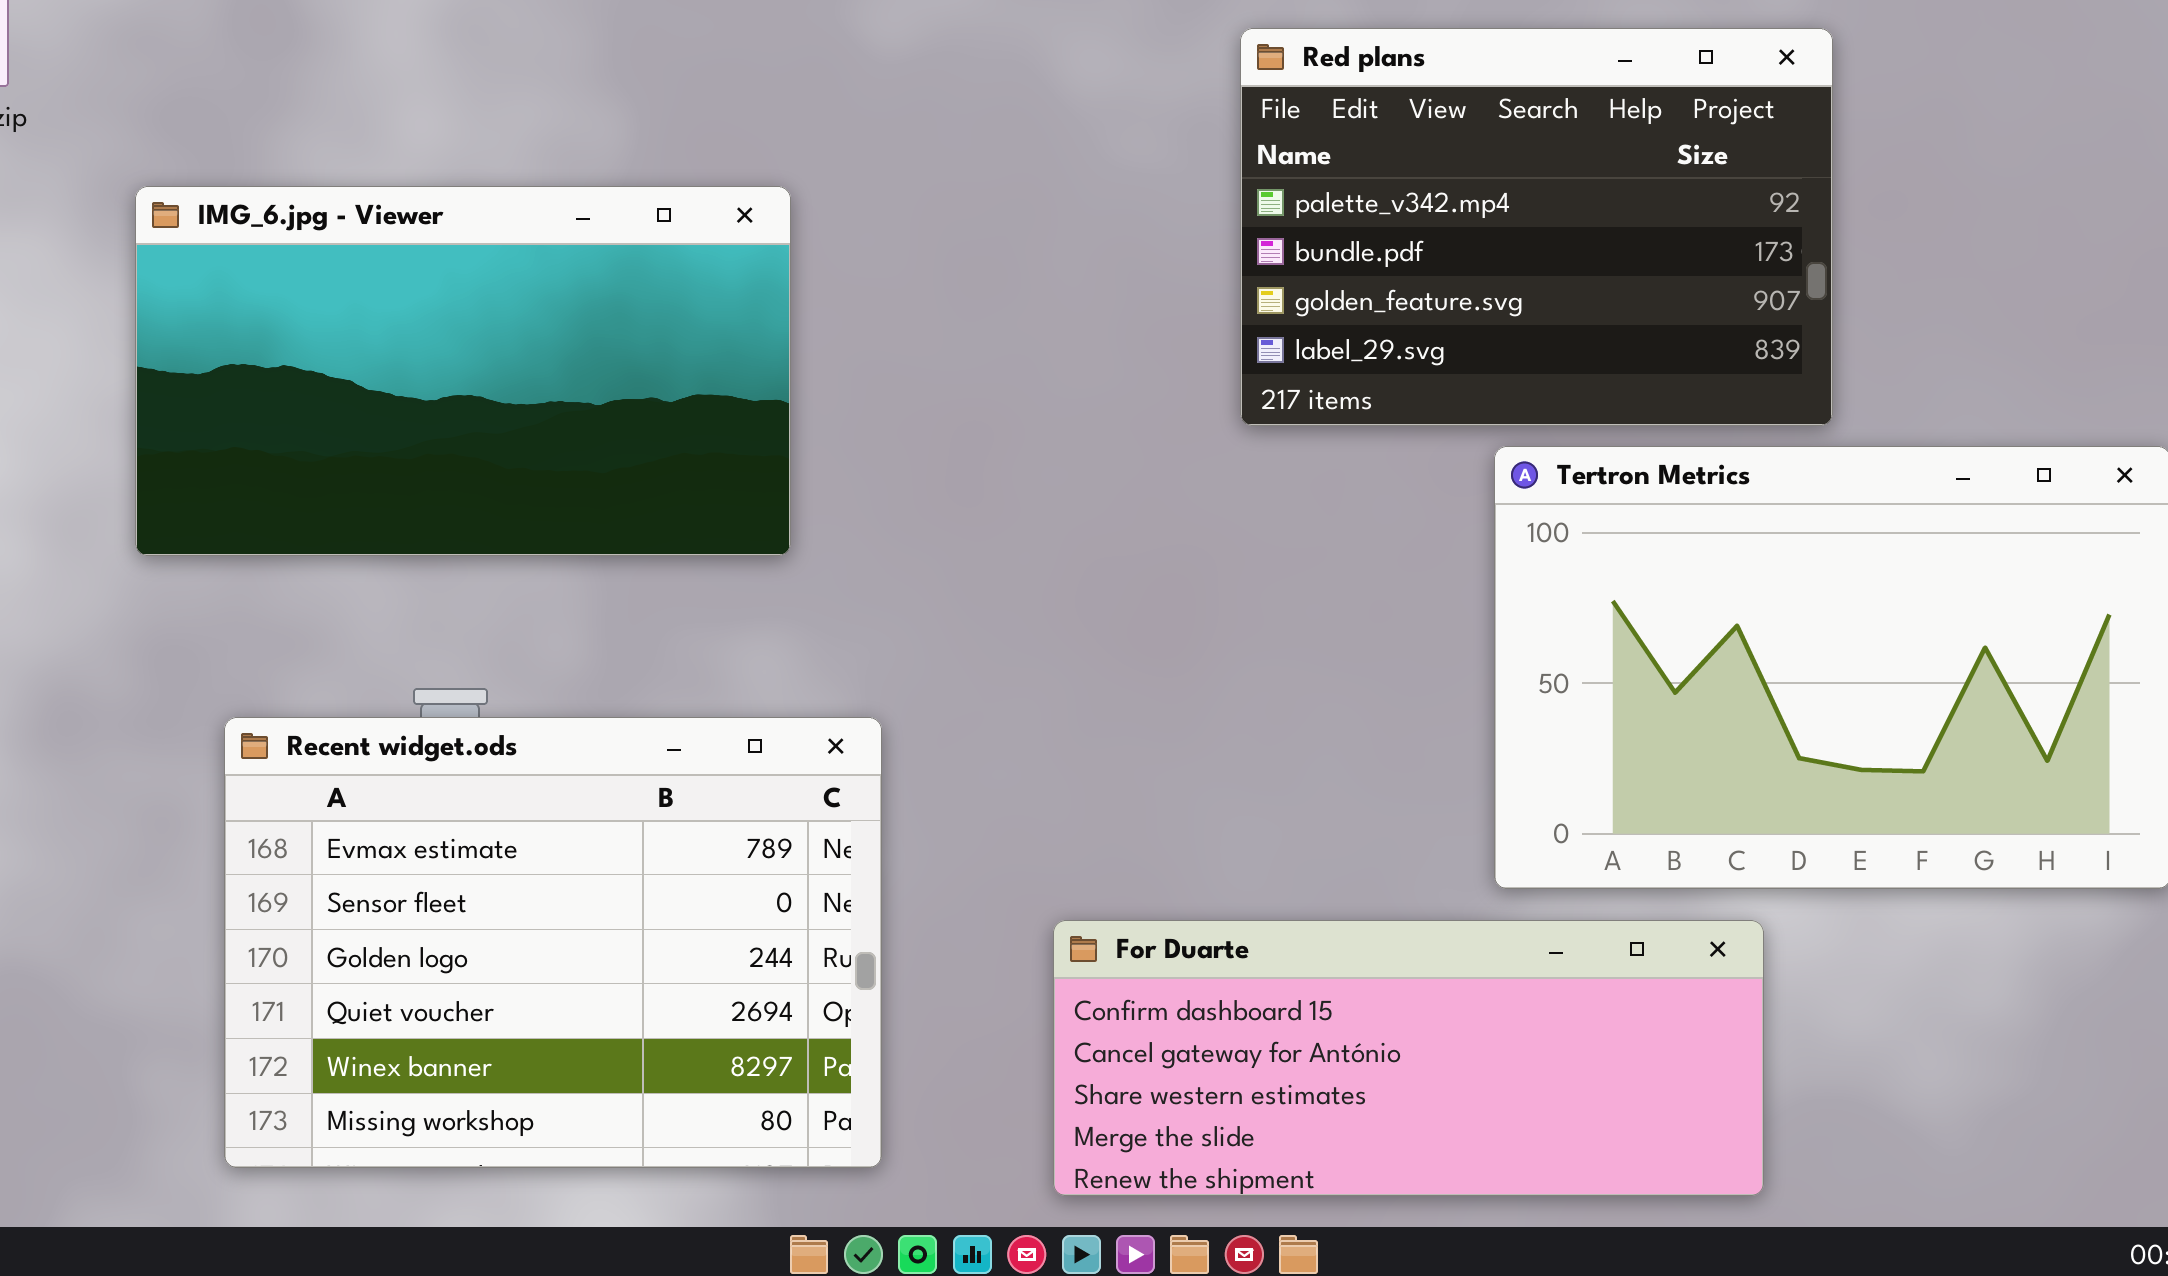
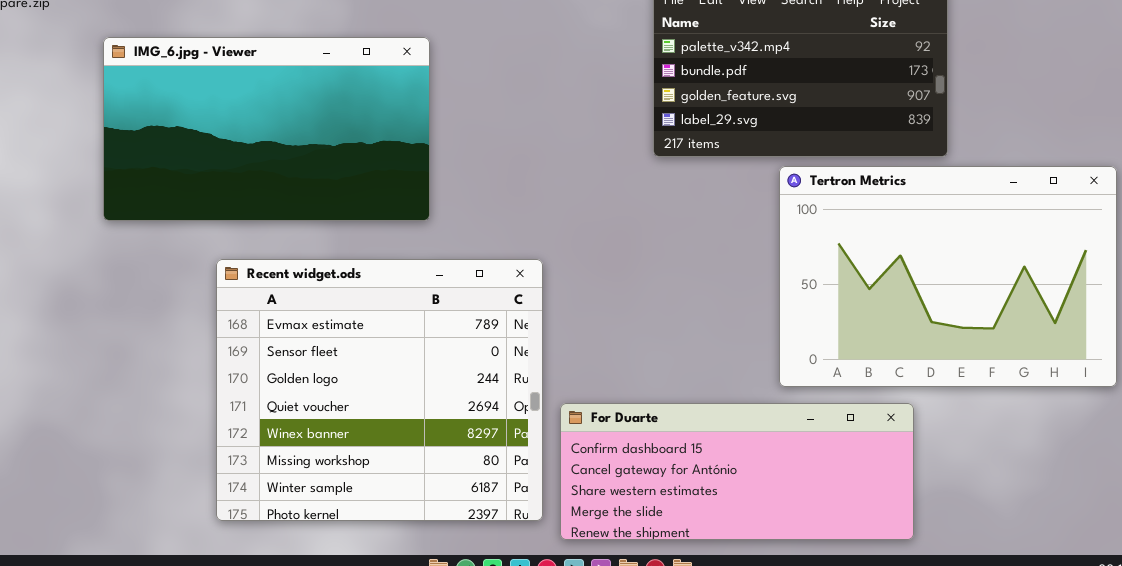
Recent widget.ods: [224,717,882,1168] -> [216,259,543,521], moved, resized

